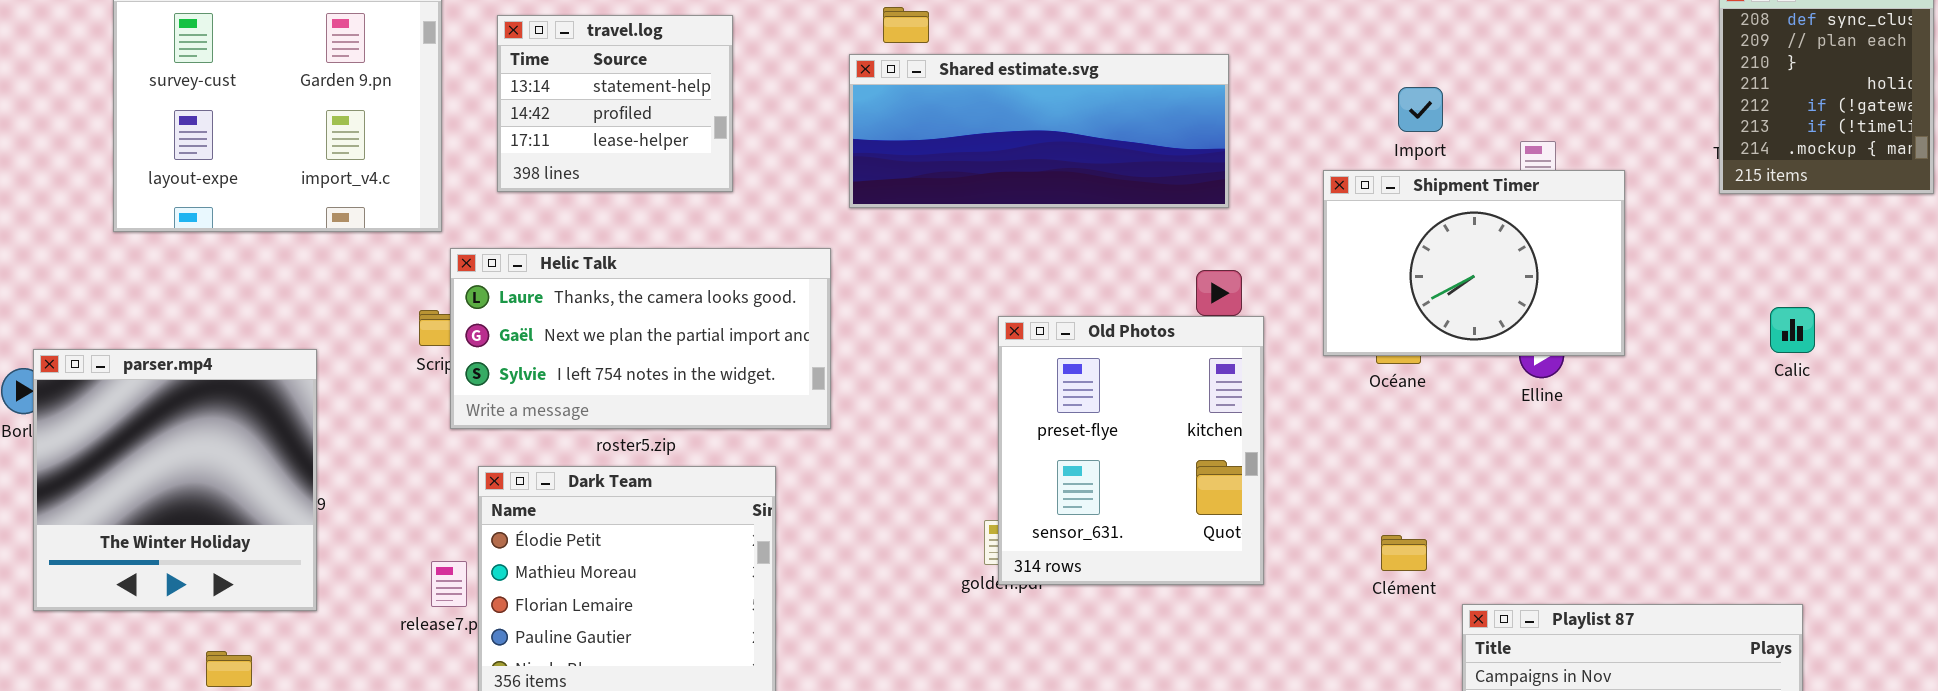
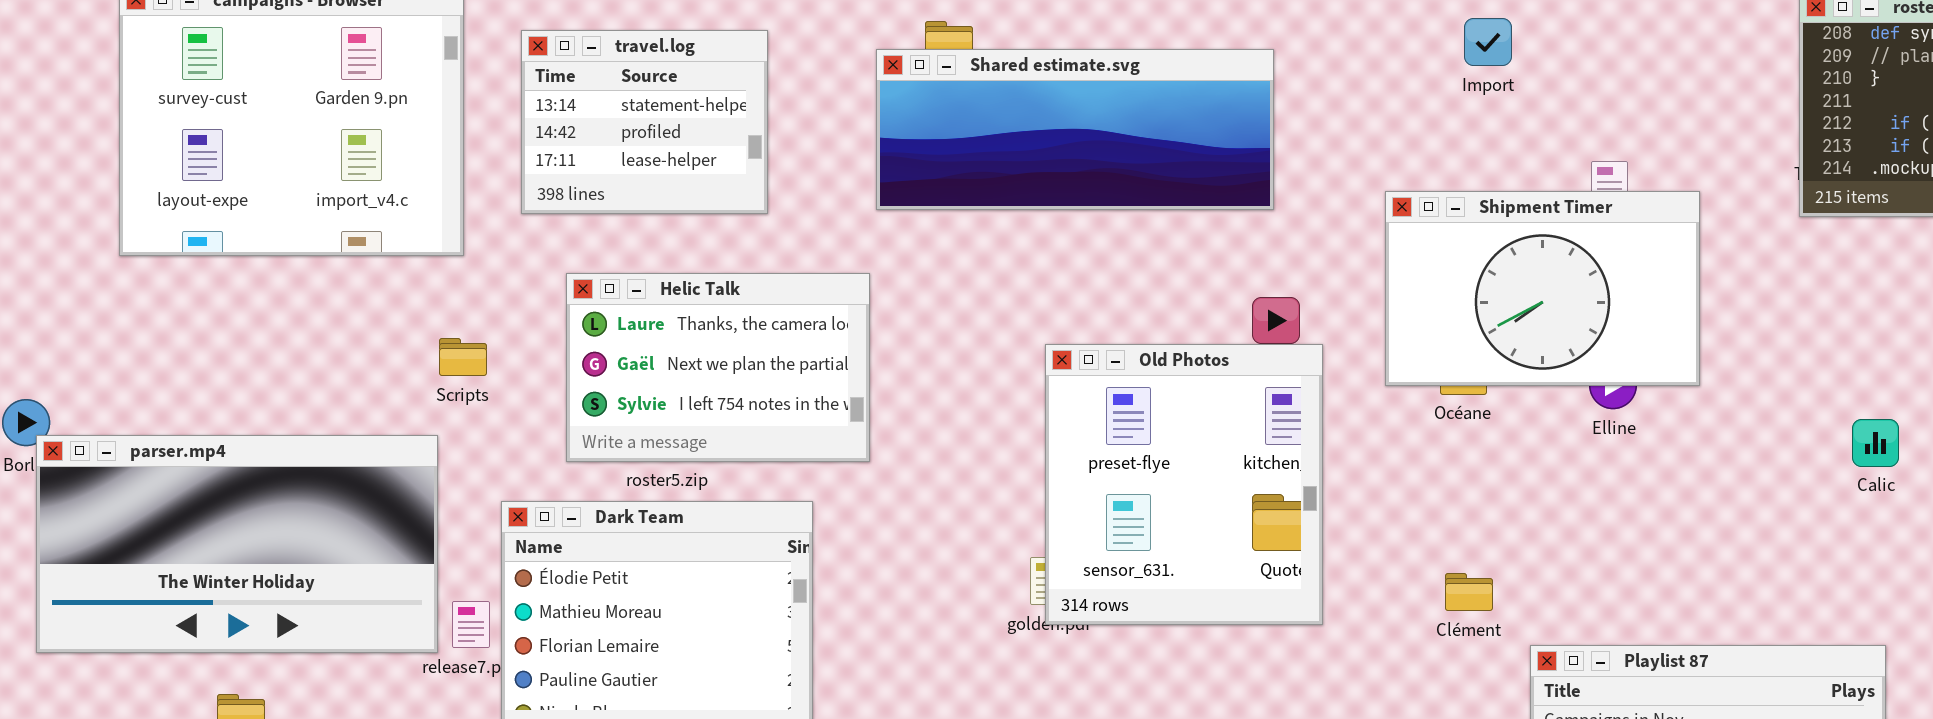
Shared estimate.svg: [849,54,1229,208] -> [876,49,1274,210], moved
Import: [1398,87,1443,132] -> [1464,18,1512,66], moved
Helic Talk: [450,248,831,429] -> [566,273,870,462], resized
Calic: [1770,307,1815,353] -> [1852,419,1899,467], moved
parser.mp4: [33,349,317,611] -> [36,435,438,653], resized

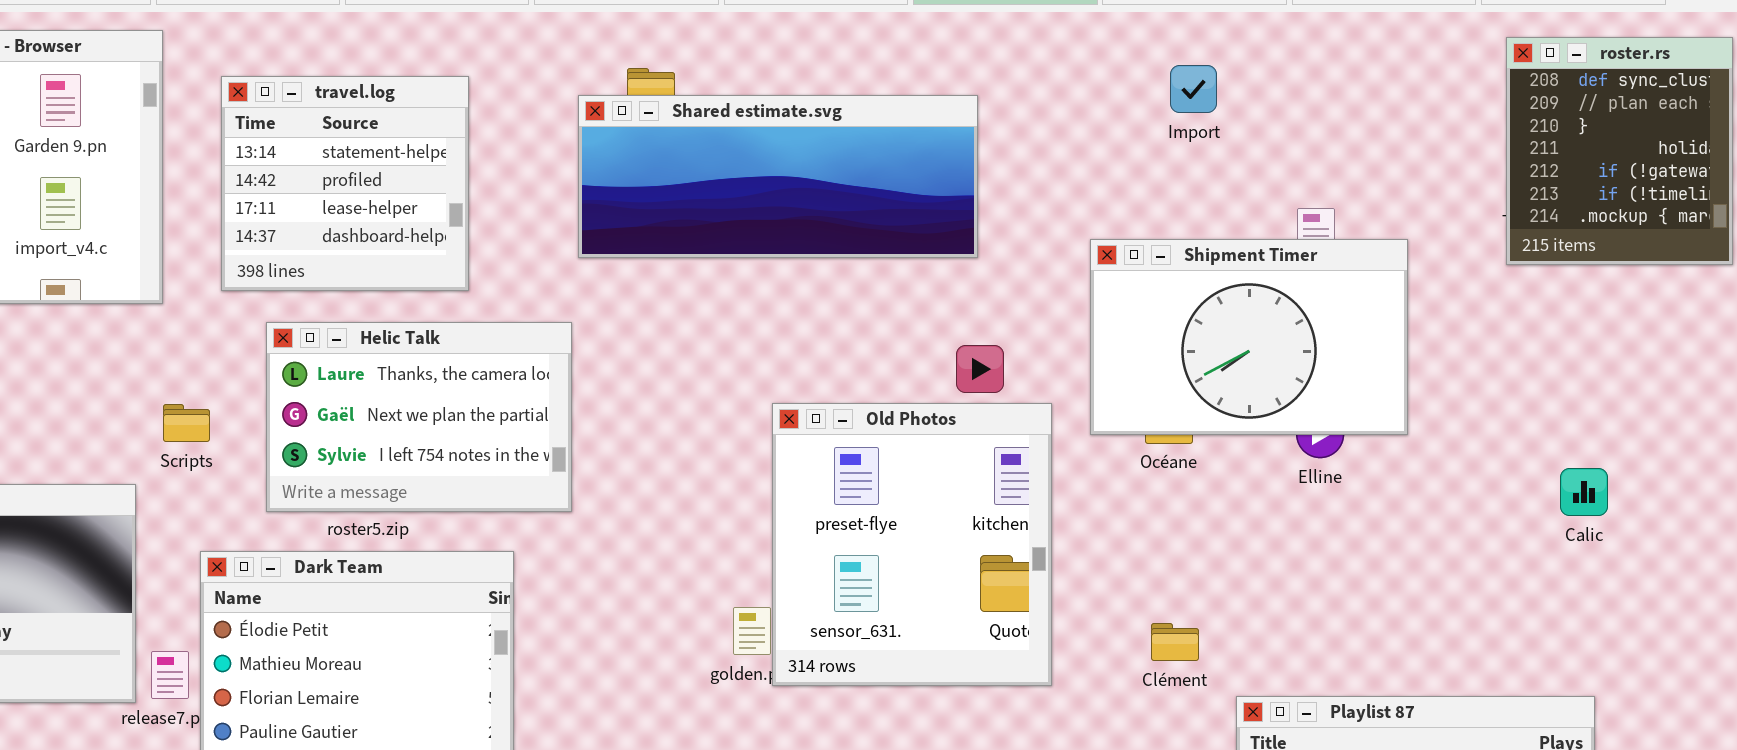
travel.log: [521,30,768,214] -> [221,76,469,291], resized
Scripts: [439,338,487,376] -> [163,404,210,442], moved
Old Photos: [1045,344,1323,625] -> [772,403,1052,686], moved

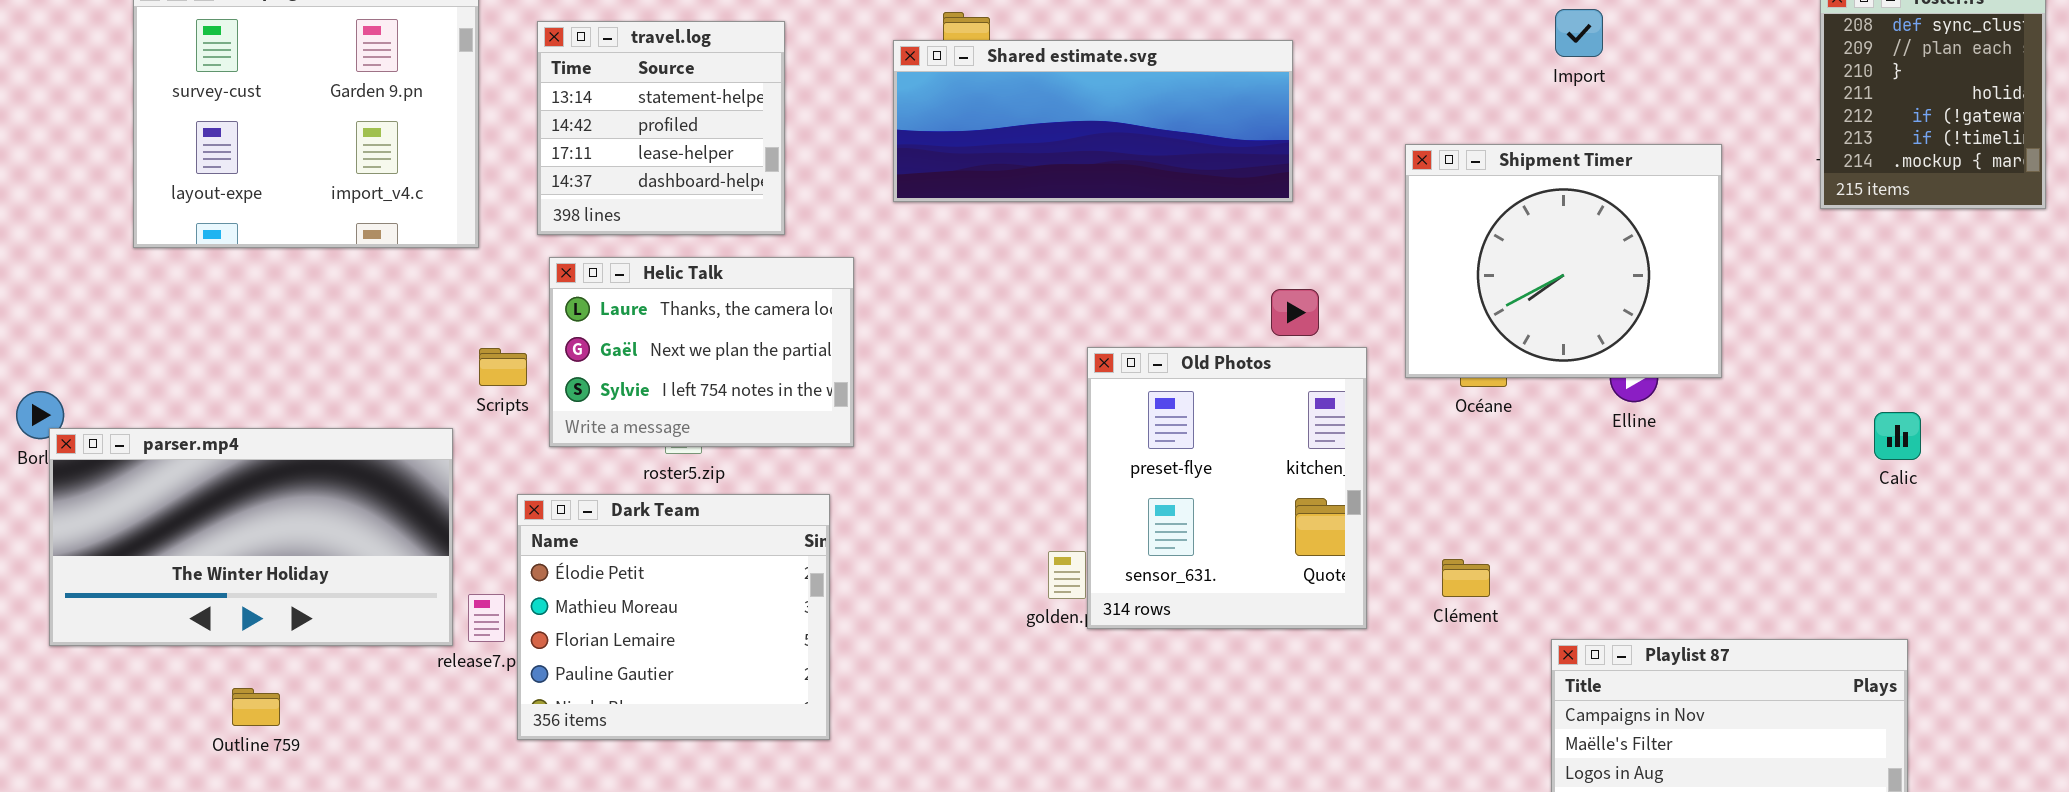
Import: [1170,65,1217,113] -> [1555,9,1603,57], moved
Shipment Timer: [1090,239,1408,435] -> [1405,144,1722,378], resized
Helic Talk: [266,322,572,512] -> [549,257,854,447], moved
Clément: [1151,623,1199,661] -> [1442,559,1490,597], moved

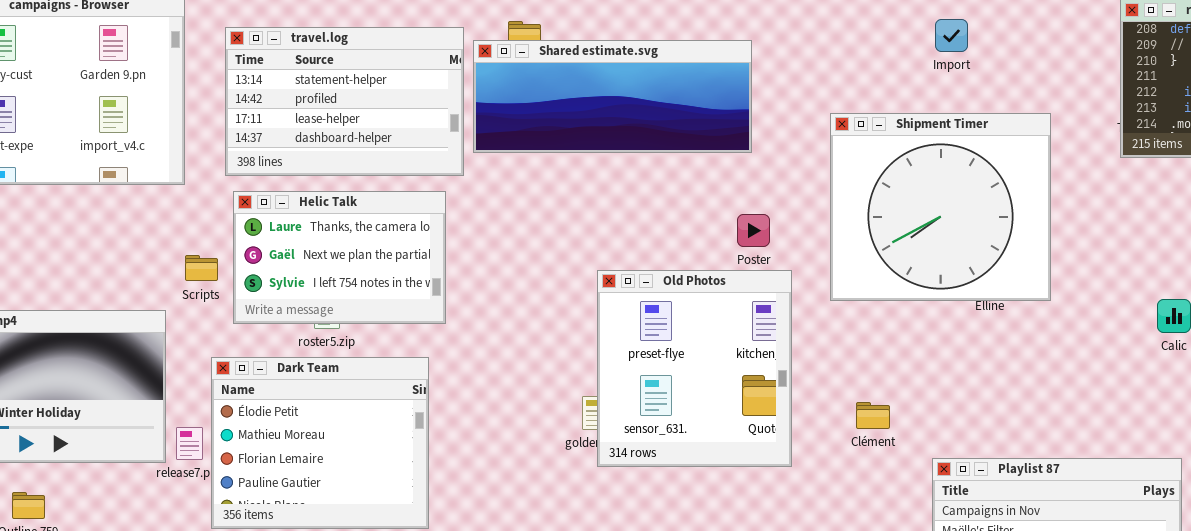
travel.log: [537,21,785,235] -> [225,27,464,176], resized
Shipment Timer: [1405,144,1722,378] -> [830,113,1051,301], resized
Old Photos: [1087,347,1367,629] -> [597,270,792,467], moved

